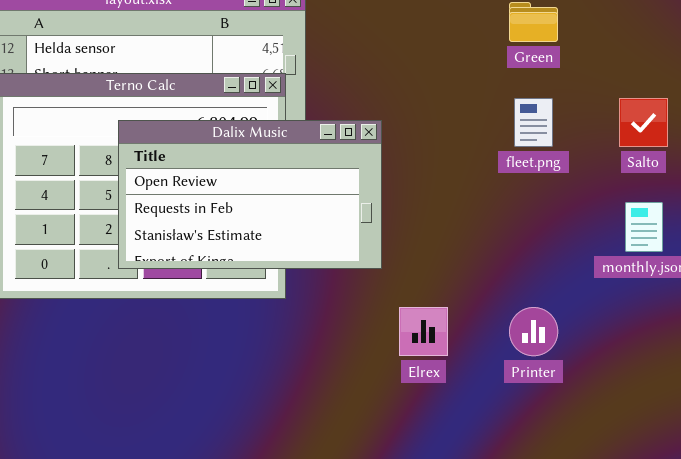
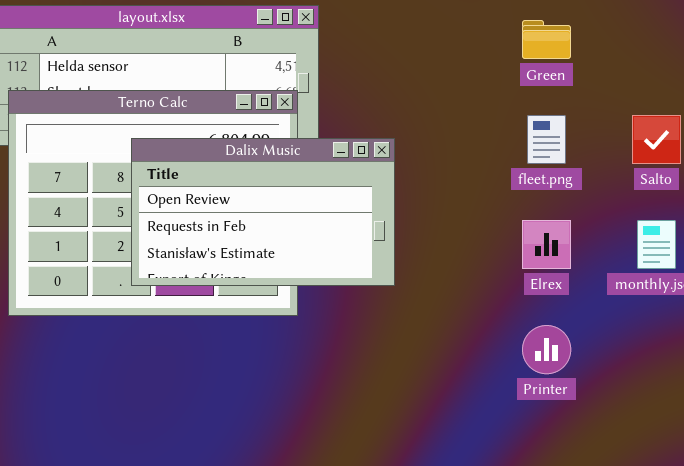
Elrex: [399,307,448,356] -> [522,220,571,269], moved

